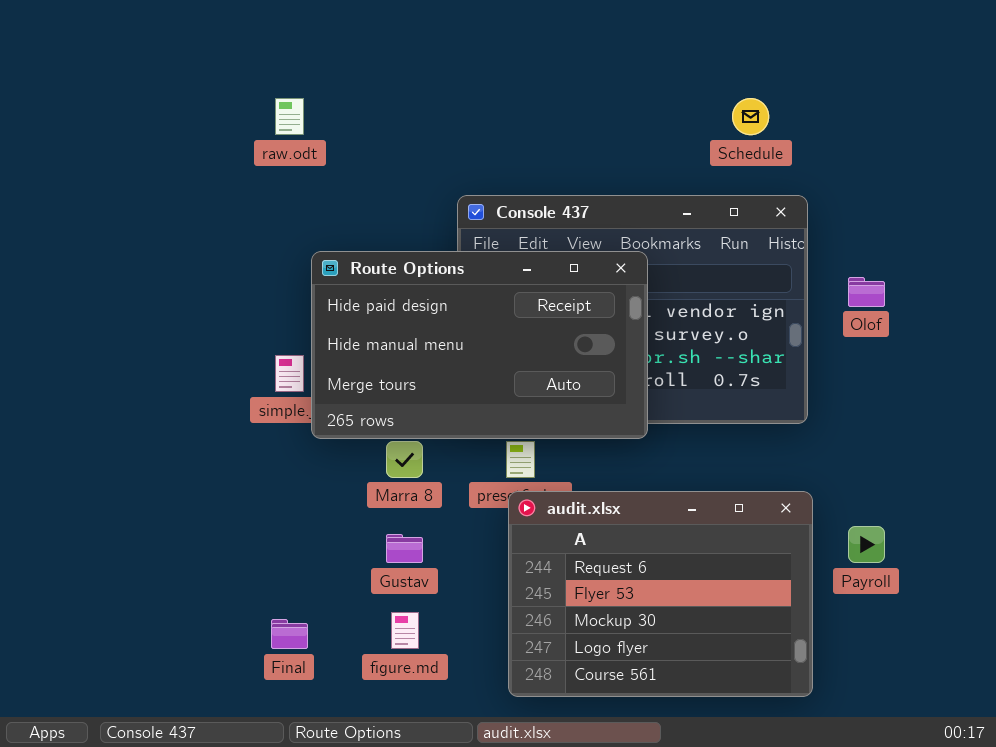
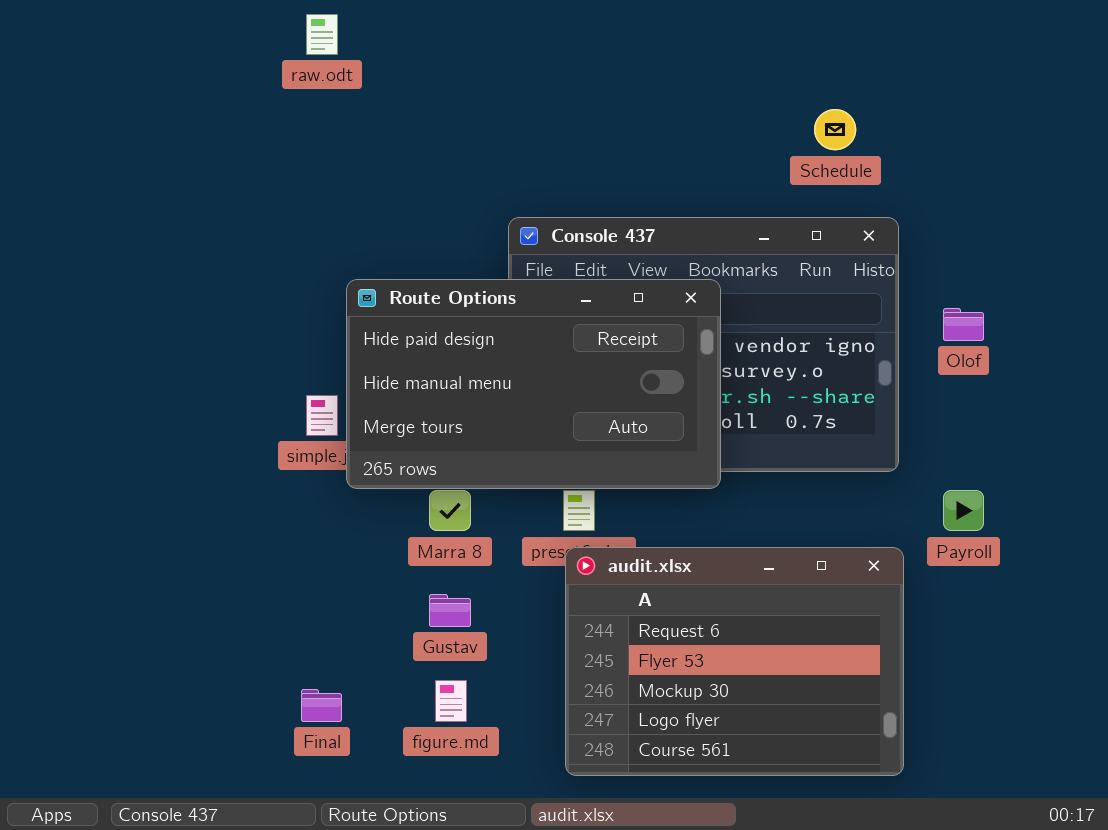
raw.odt: [275,98,304,135] -> [306,14,338,55], moved
Payroll: [848,526,885,563] -> [943,490,984,531], moved

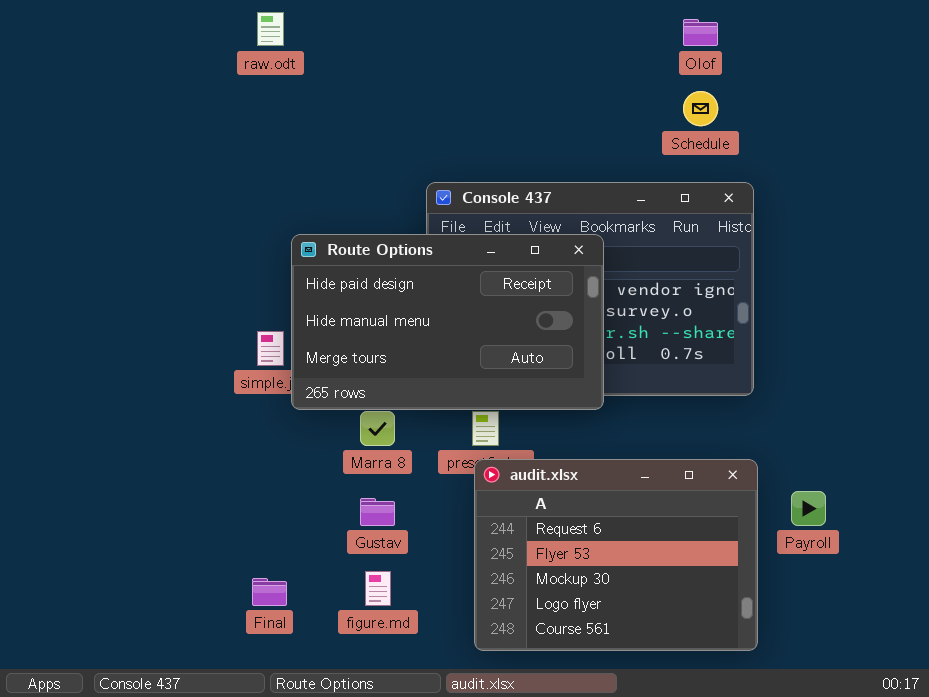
Olof: [943,308,984,341] -> [683,19,718,46], moved
Payroll: [943,490,984,531] -> [791,491,826,526], moved

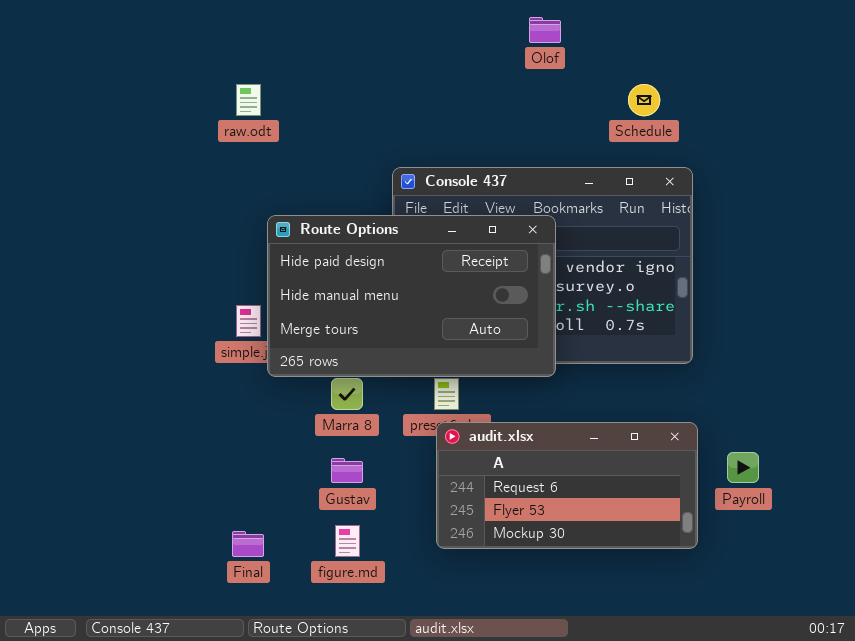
raw.odt: [257,12,284,46] -> [236,84,261,116], moved
Olof: [683,19,718,46] -> [529,17,561,43], moved
audit.xlsx: [474,459,758,651] -> [436,422,698,549], resized

